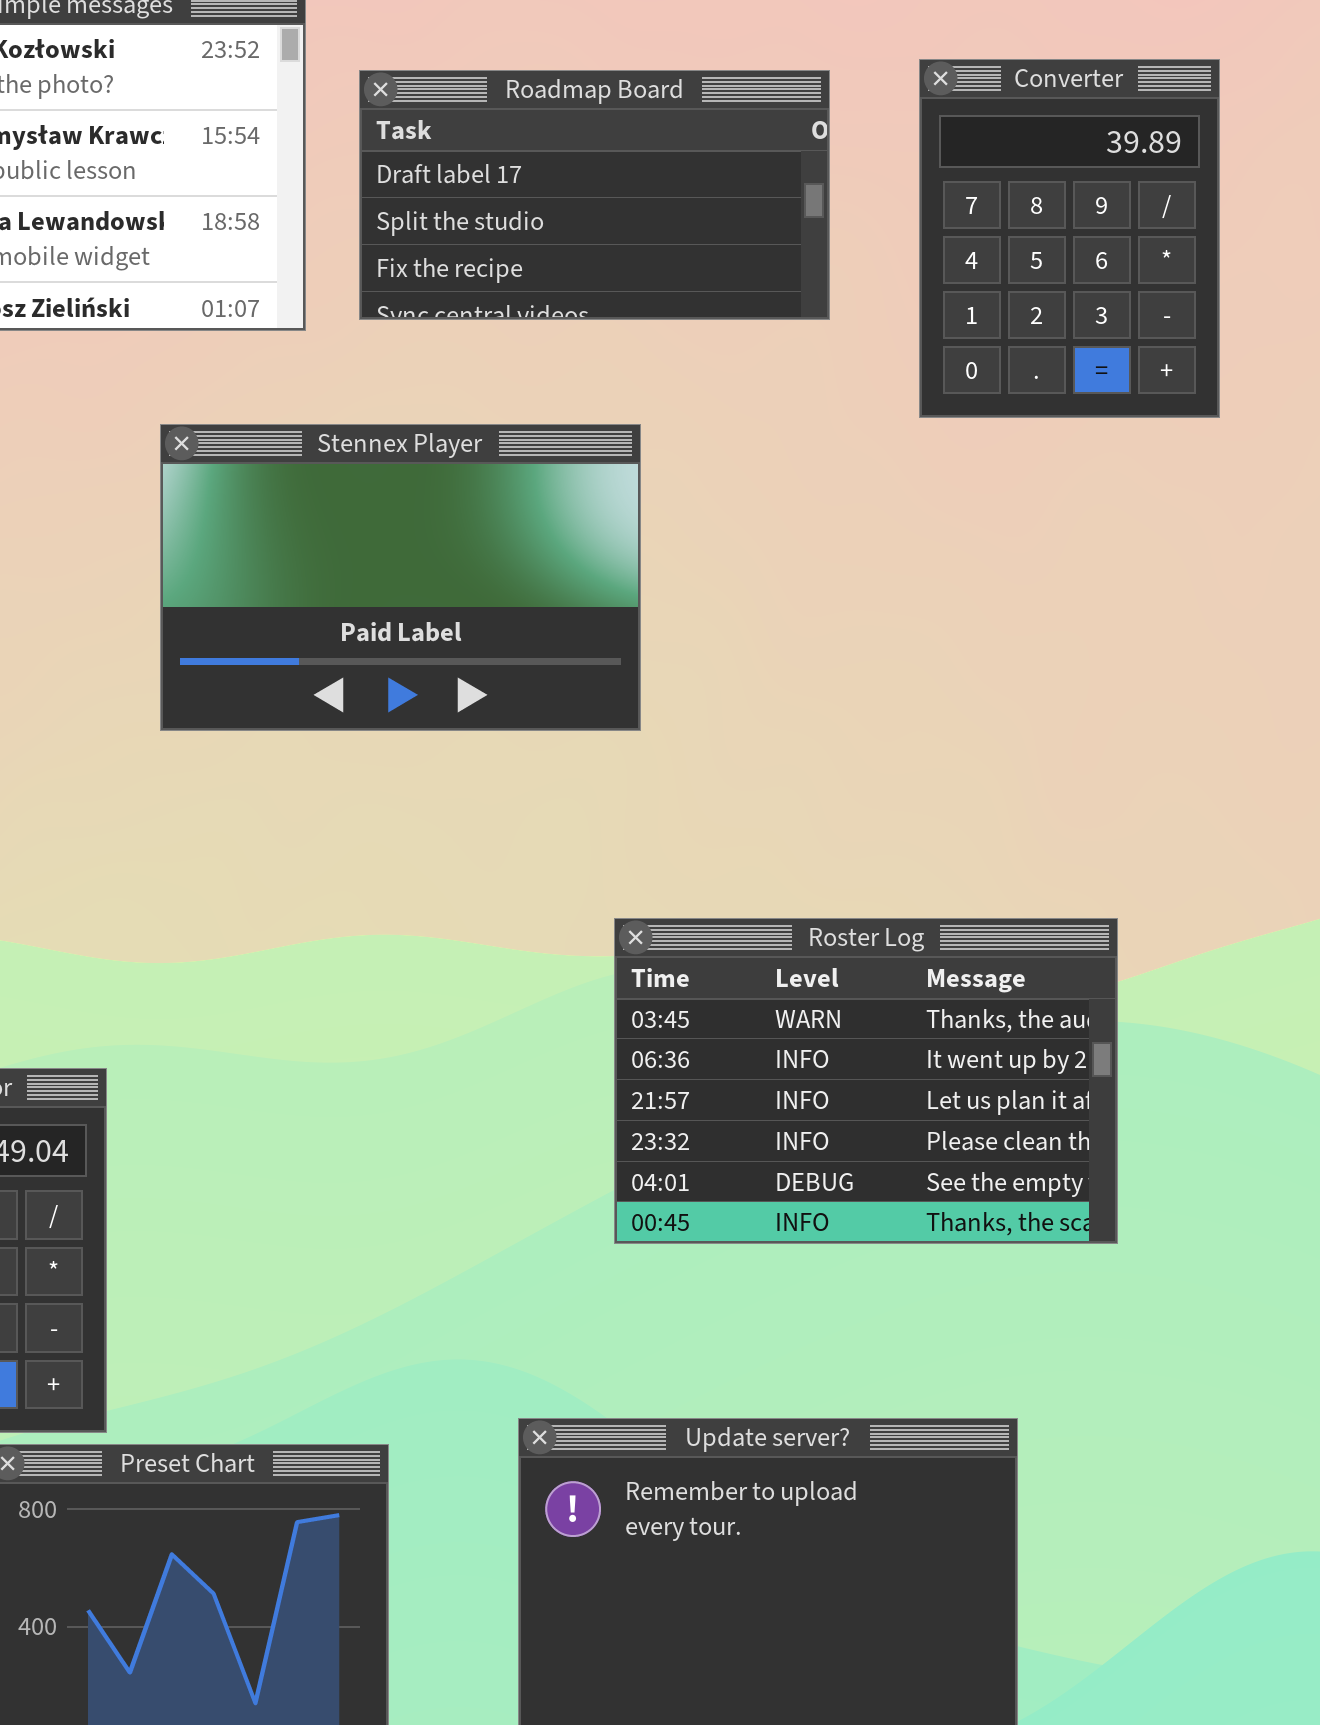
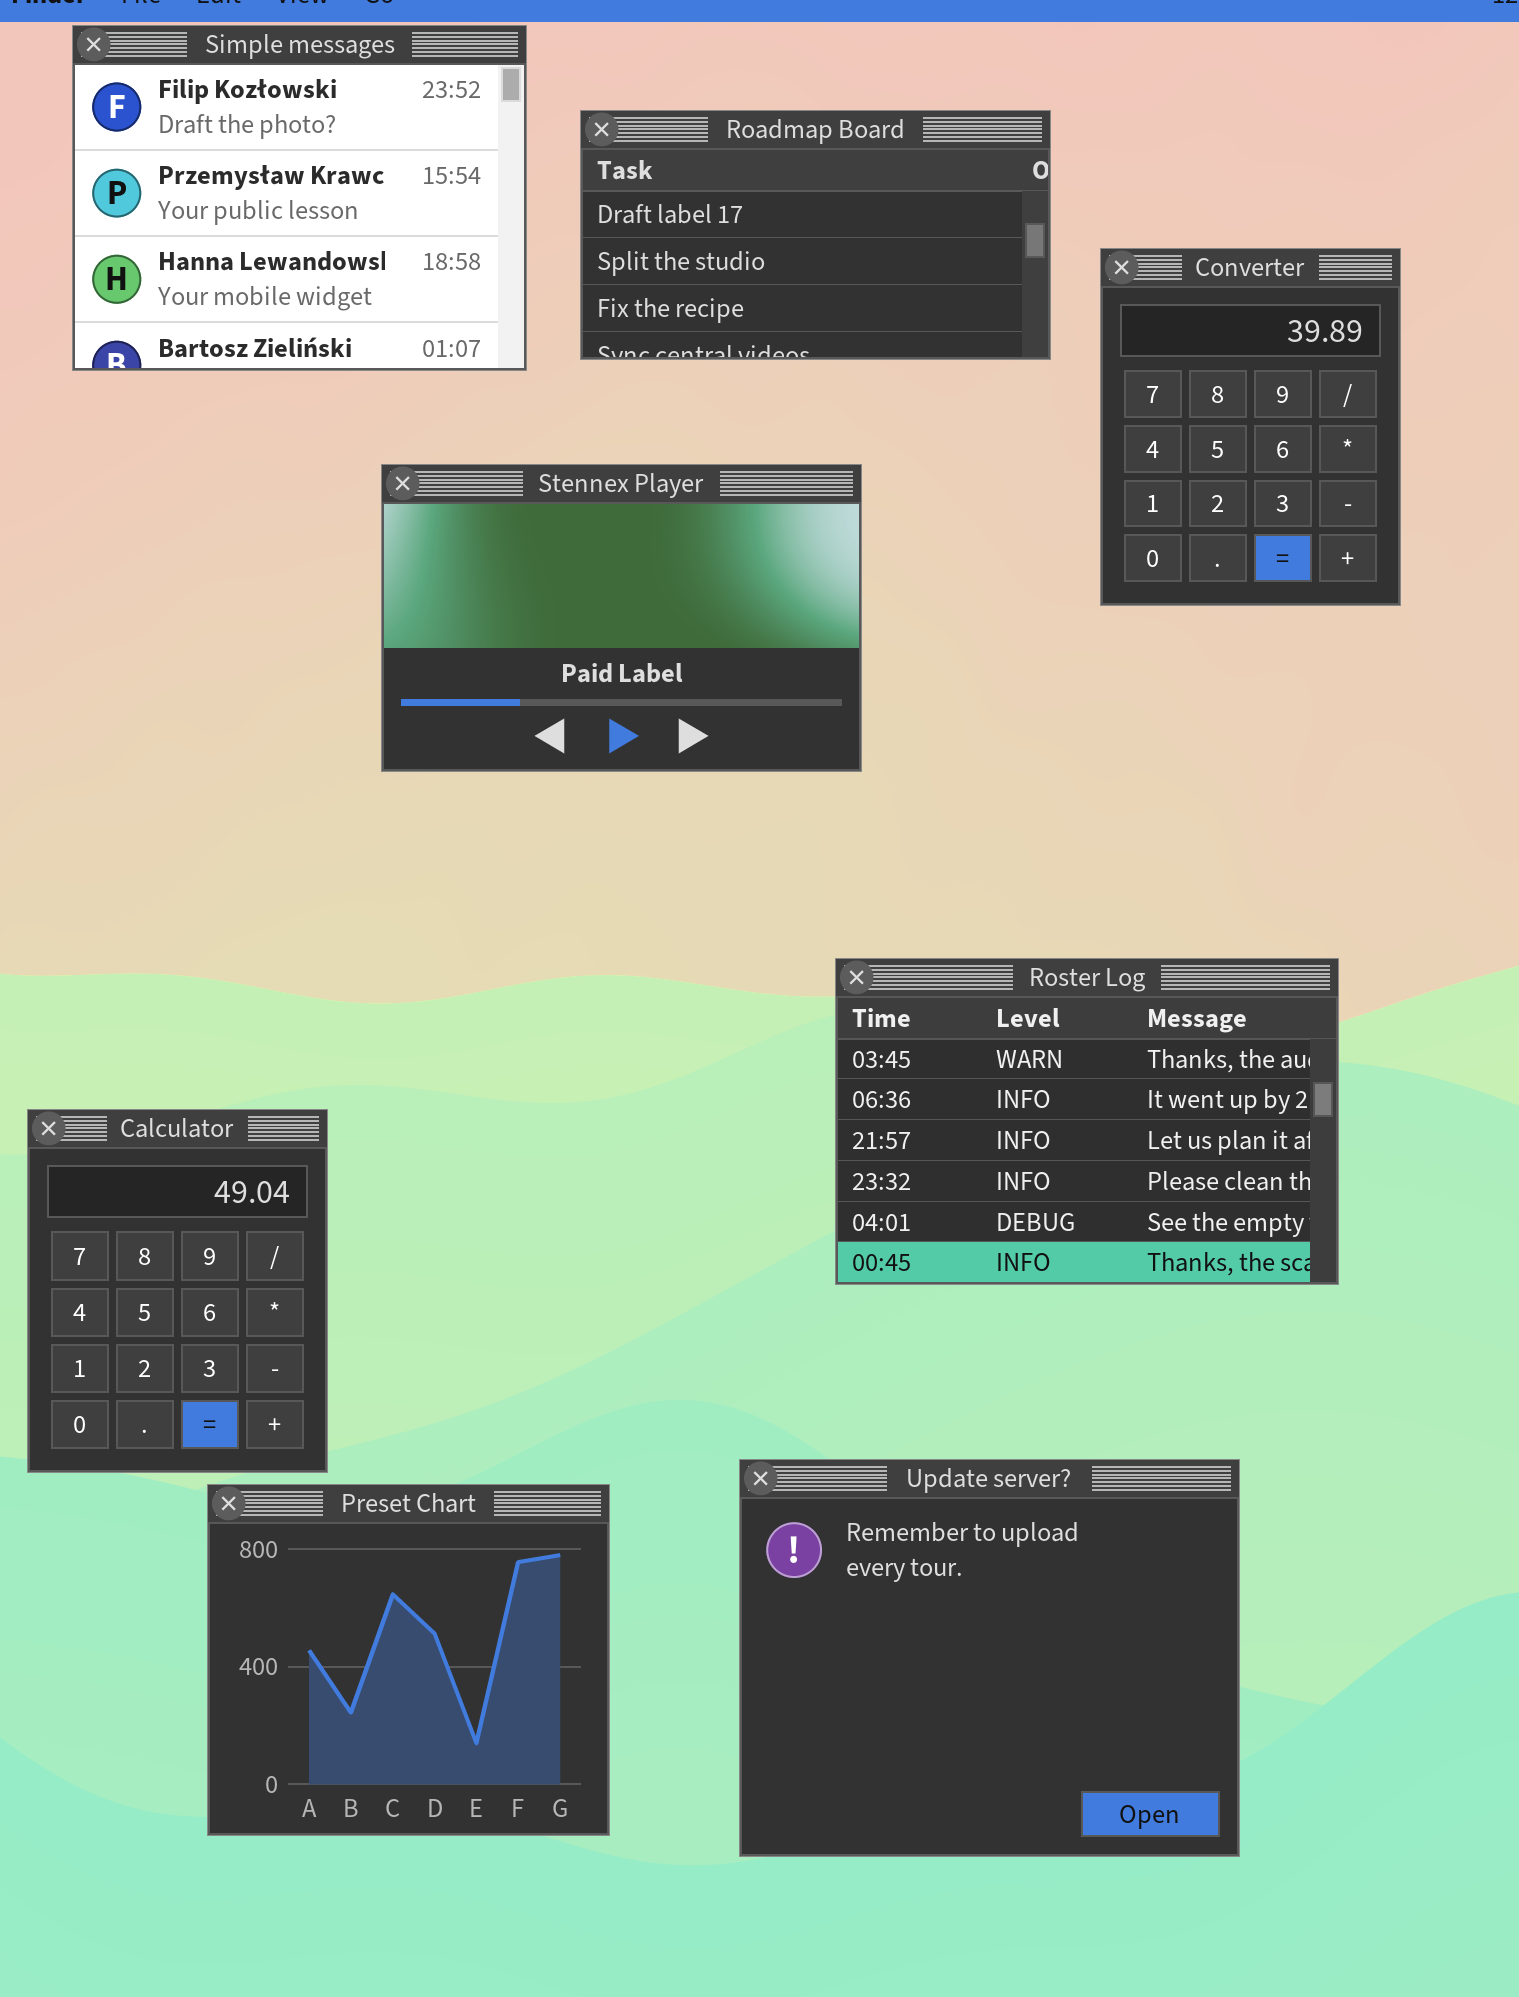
Converter: [919,59,1220,418] -> [1100,248,1401,606], moved

